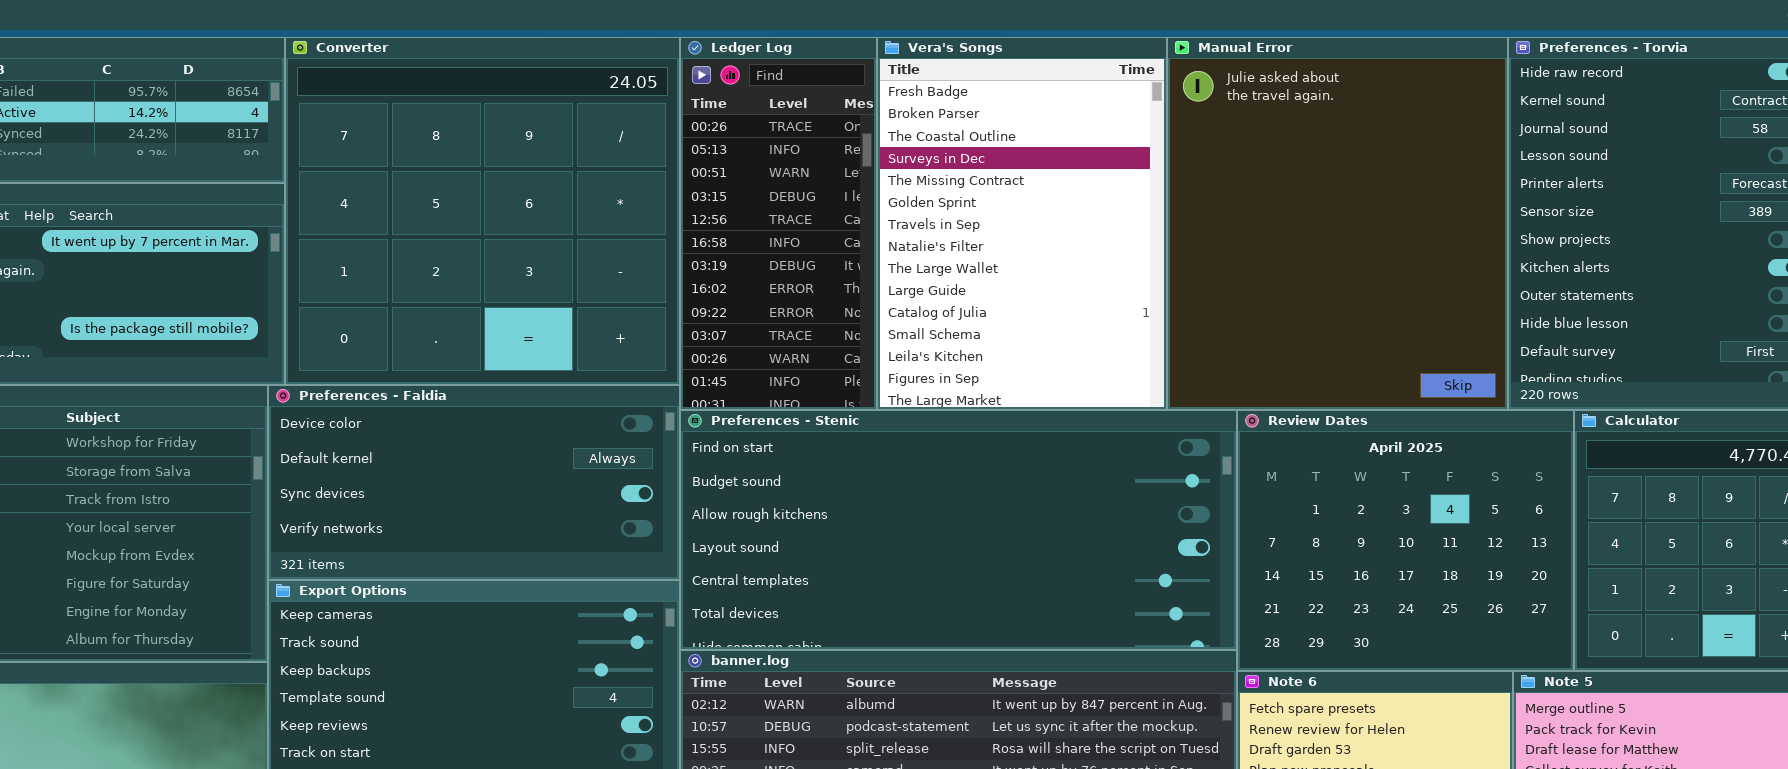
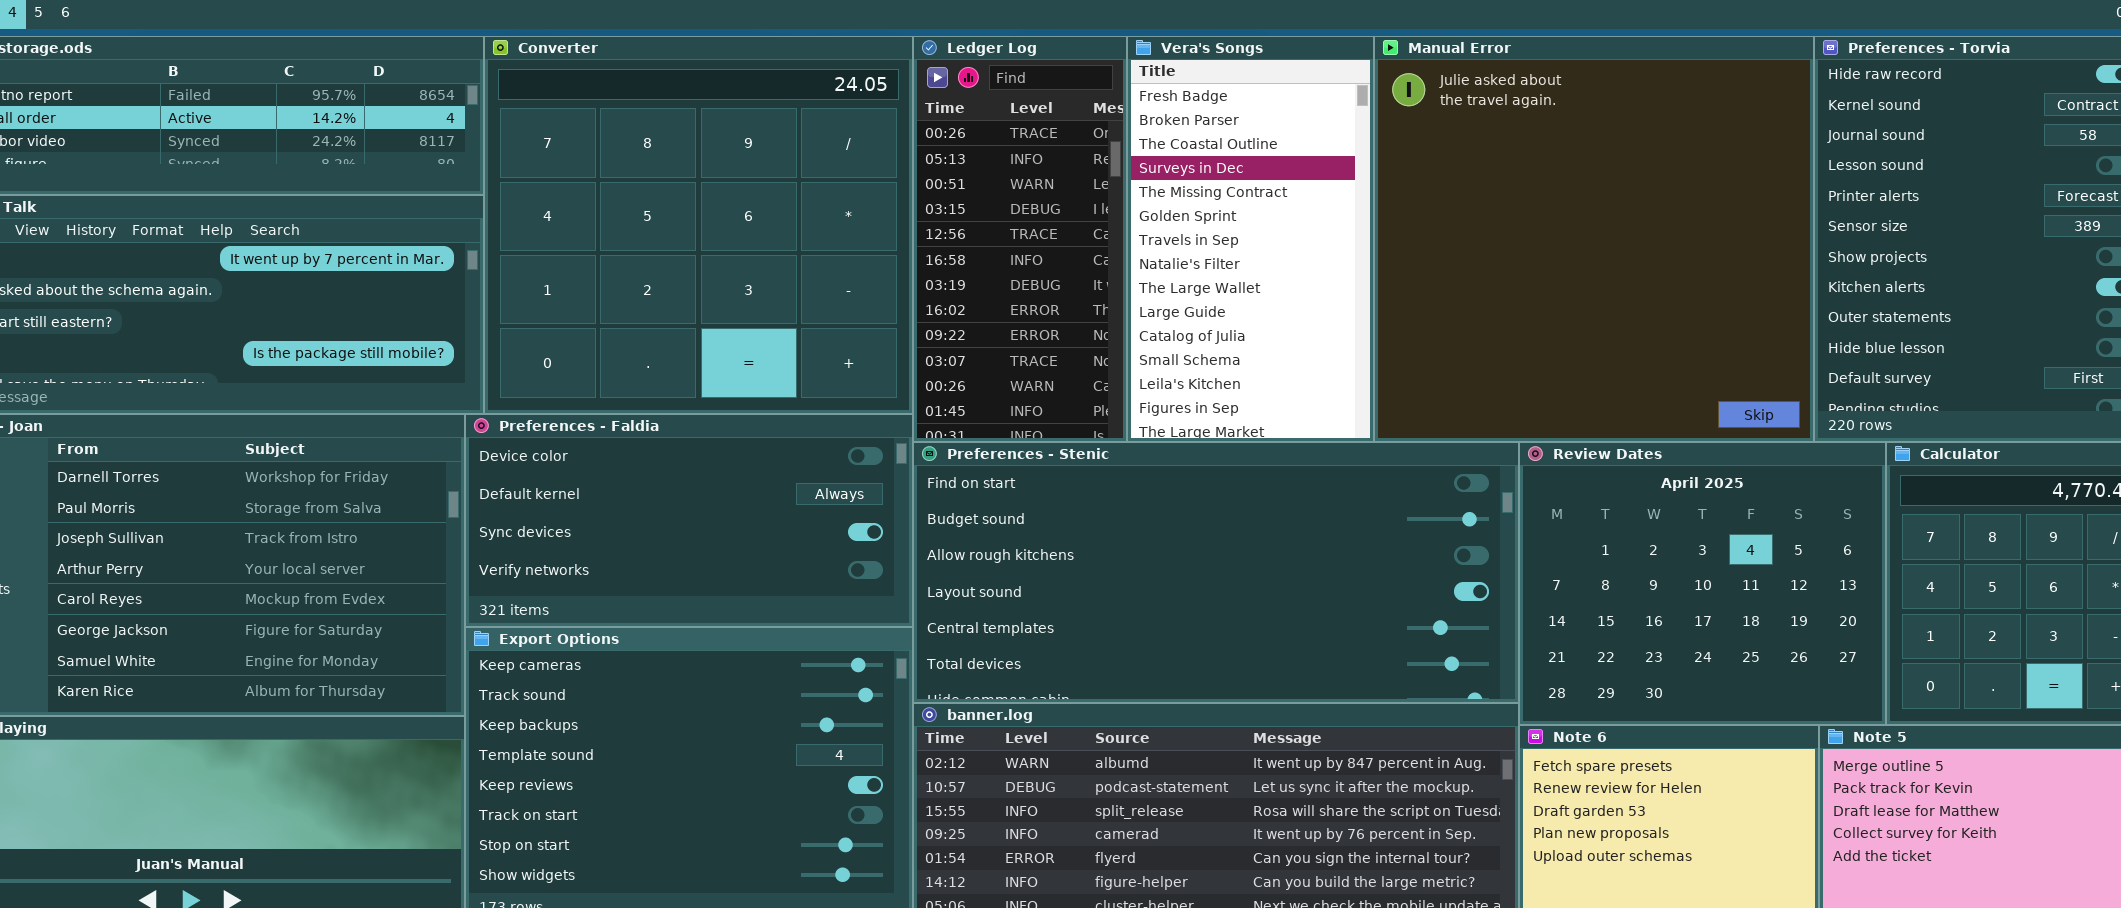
Vera's Songs: [877,37,1167,410] -> [1127,36,1374,442], resized
Manual Error: [1167,37,1508,410] -> [1374,36,1814,442], resized

